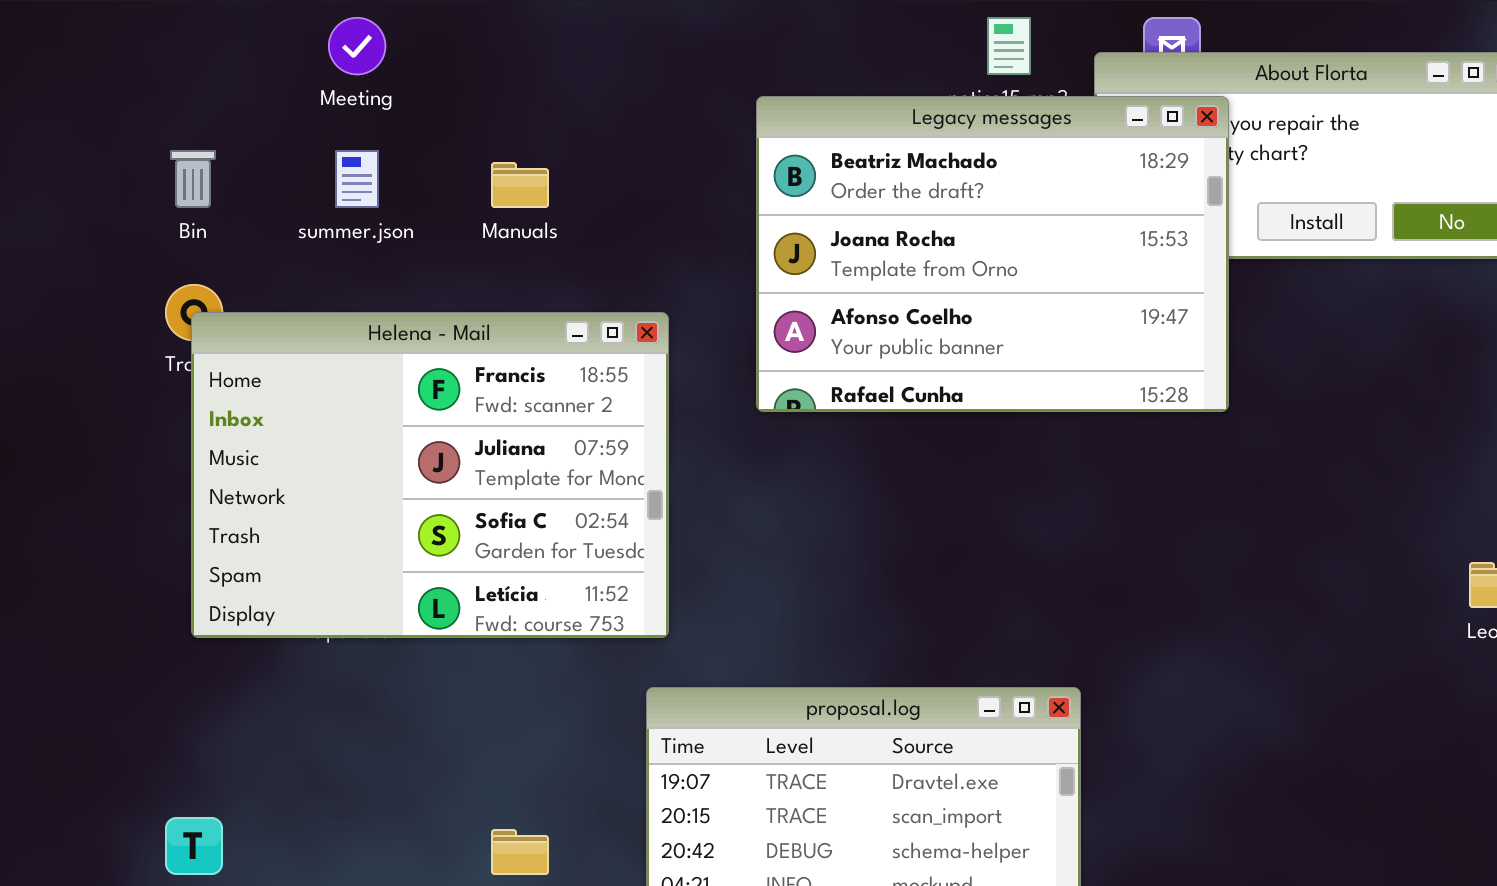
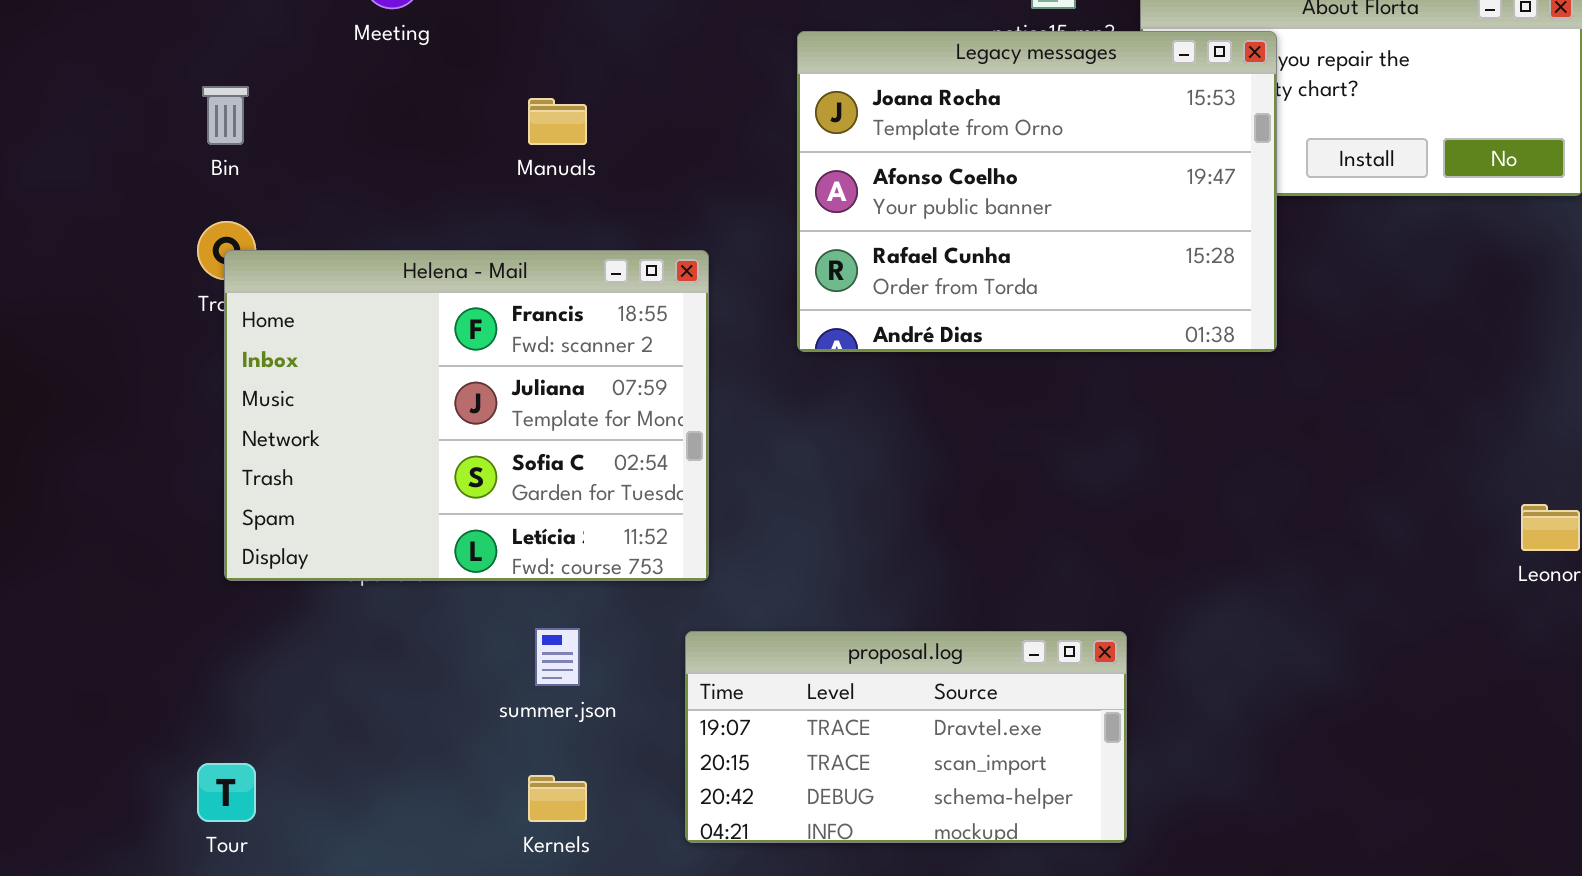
Legacy messages: [756,96,1229,412] -> [797,31,1277,352], scrolled down 1 row
summer.json: [335,150,379,208] -> [535,628,580,686], moved

